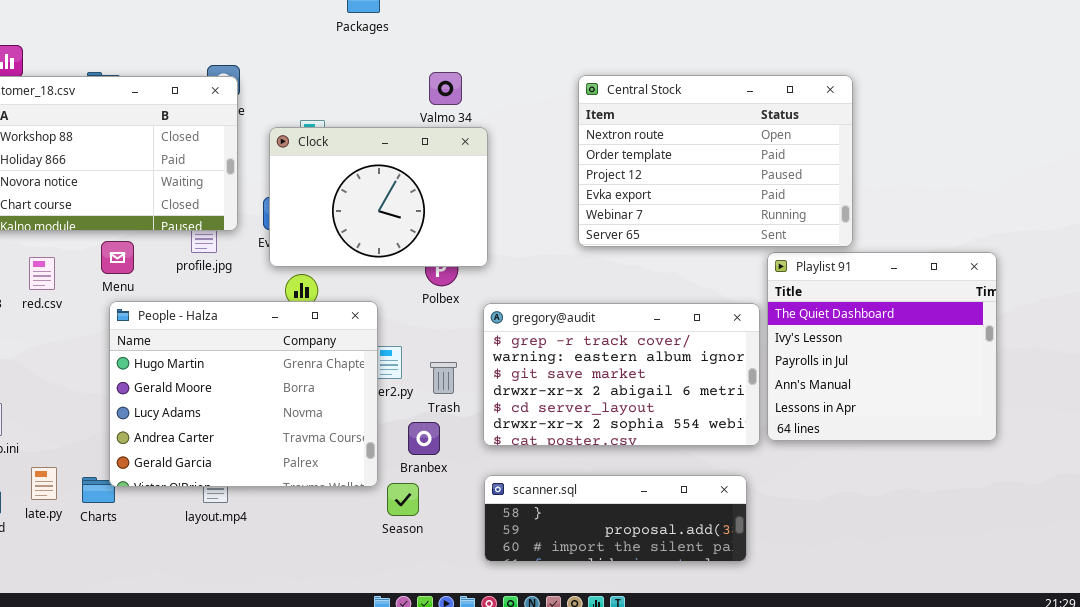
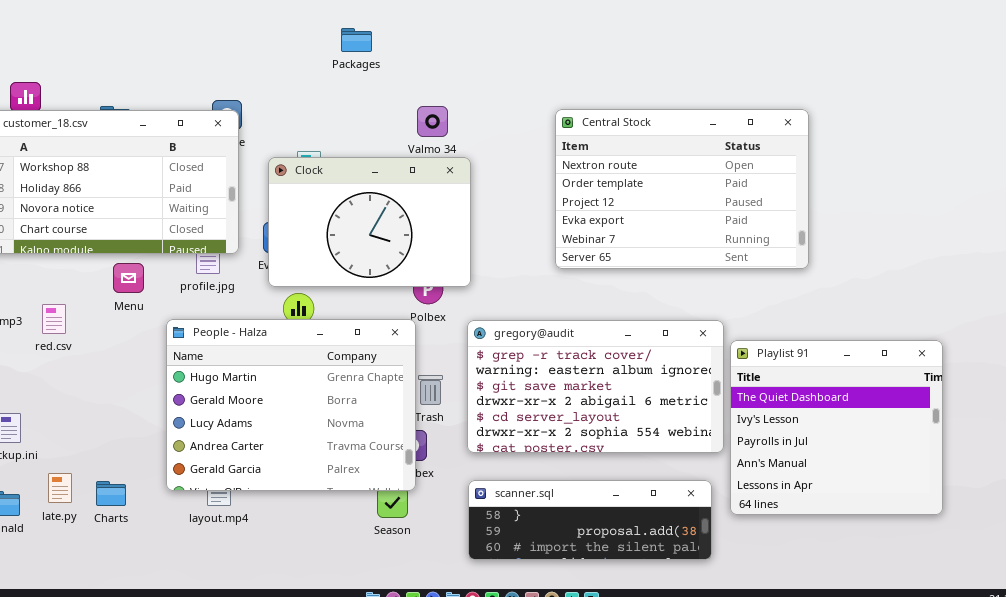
Playlist 91: [767,252,997,441] -> [730,340,943,515], moved
red.csv: [29,257,55,290] -> [42,304,66,334], moved
People - Halza: [109,301,378,487] -> [166,319,416,491], moved

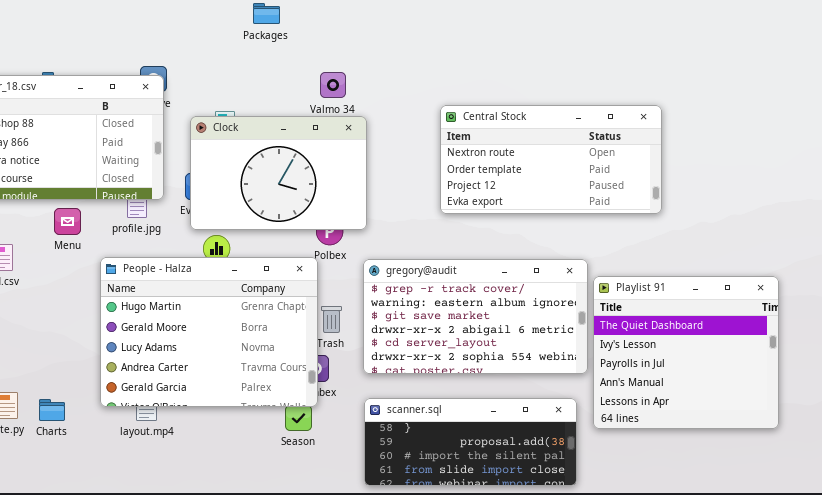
Central Stock: [555,109,809,269] -> [440,105,662,214], resized
scanner.sql: [468,480,712,560] -> [364,398,577,486], resized

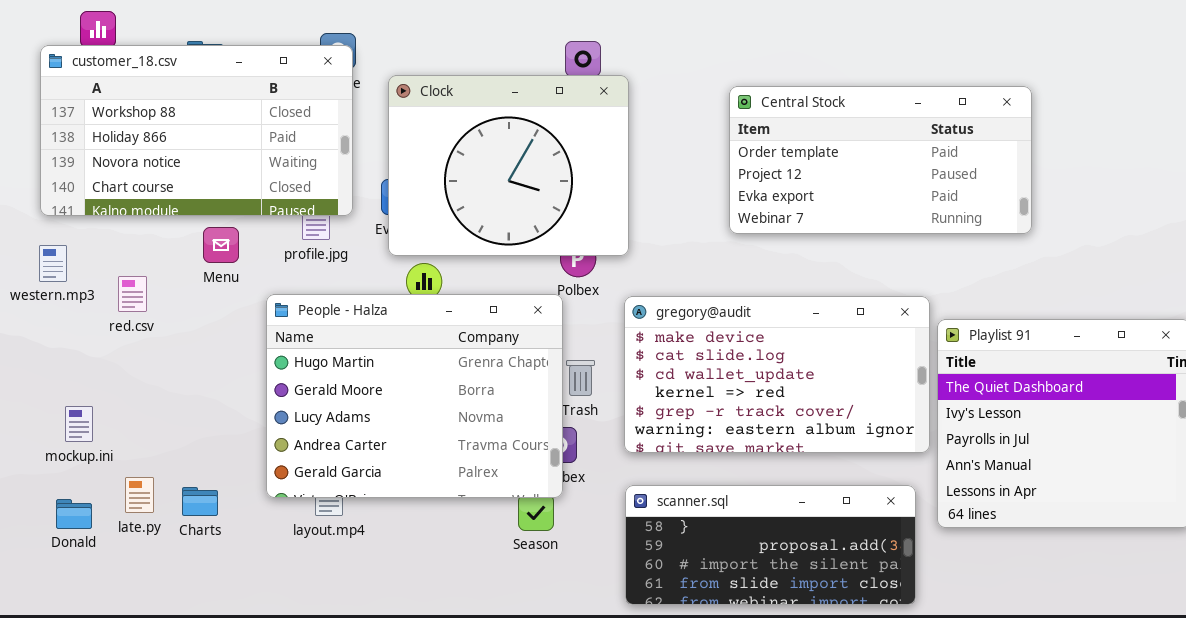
Central Stock: [440,105,662,214] -> [729,86,1032,234], scrolled down 1 row
Clock: [190,116,367,230] -> [388,75,629,256], resized
gregory@audit: [363,259,588,374] -> [624,296,930,453], scrolled up 4 rows

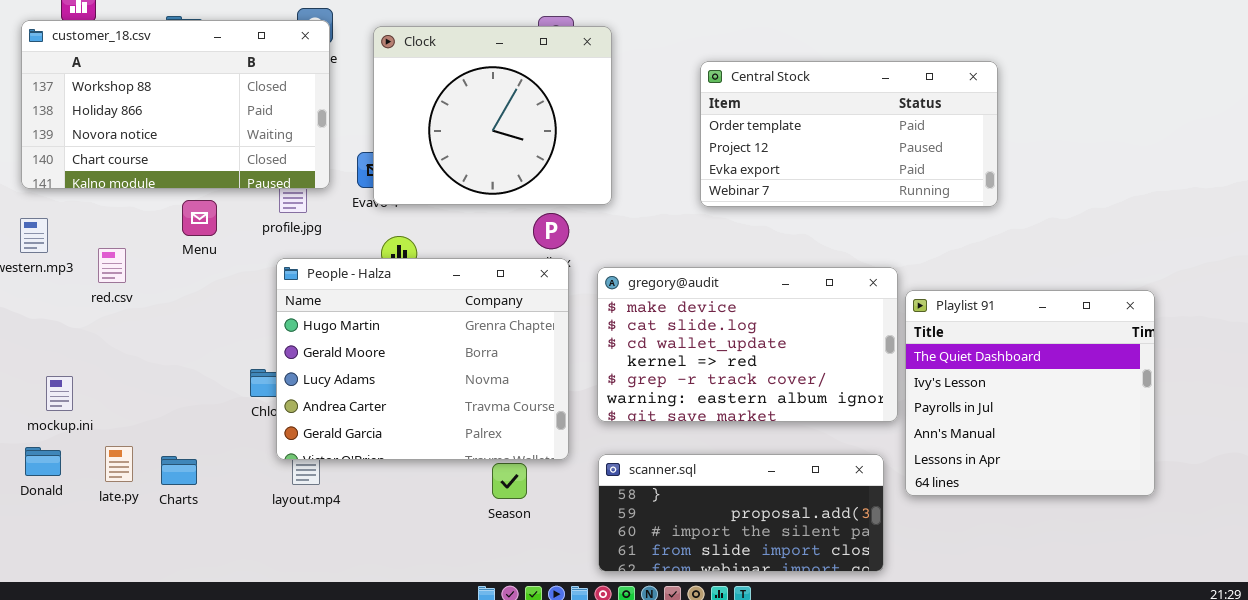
Clock: [388,75,629,256] -> [373,26,612,205], moved
People - Halza: [266,294,563,498] -> [276,258,569,460], moved
Donald: [56,499,92,529] -> [25,447,61,476], moved

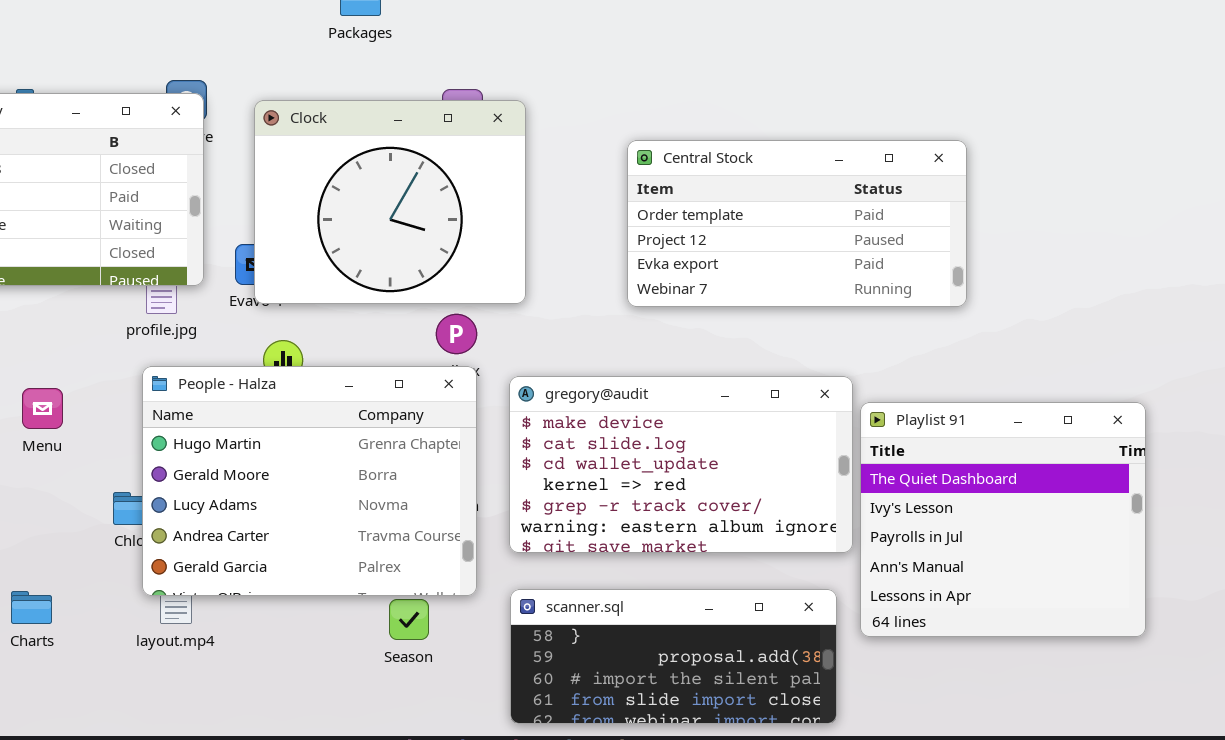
Menu: [182,200,217,236] -> [22,388,63,429], moved

